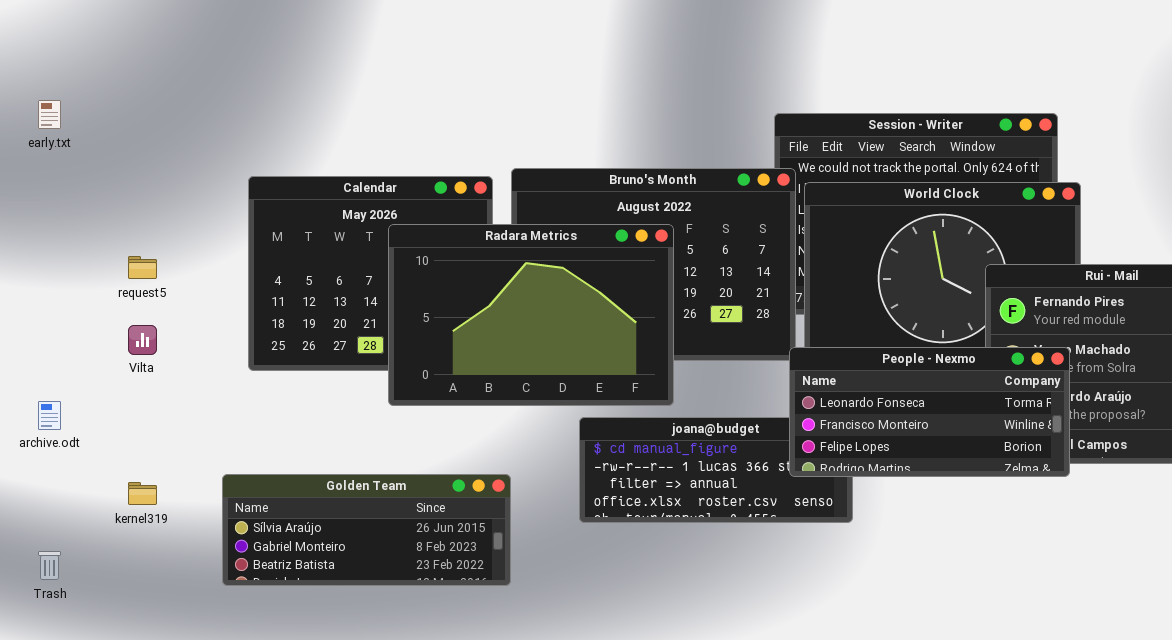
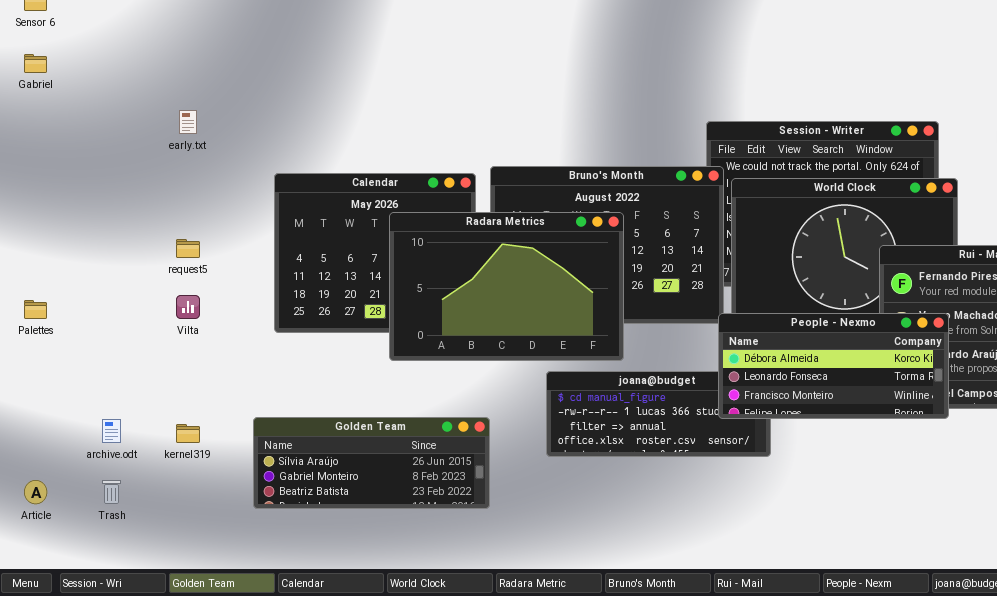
early.txt: [38,100,61,129] -> [179,110,197,134], moved
People - Nexmo: [789,347,1070,477] -> [718,313,949,419], scrolled up 1 row
archive.odt: [38,401,61,430] -> [102,419,121,443], moved

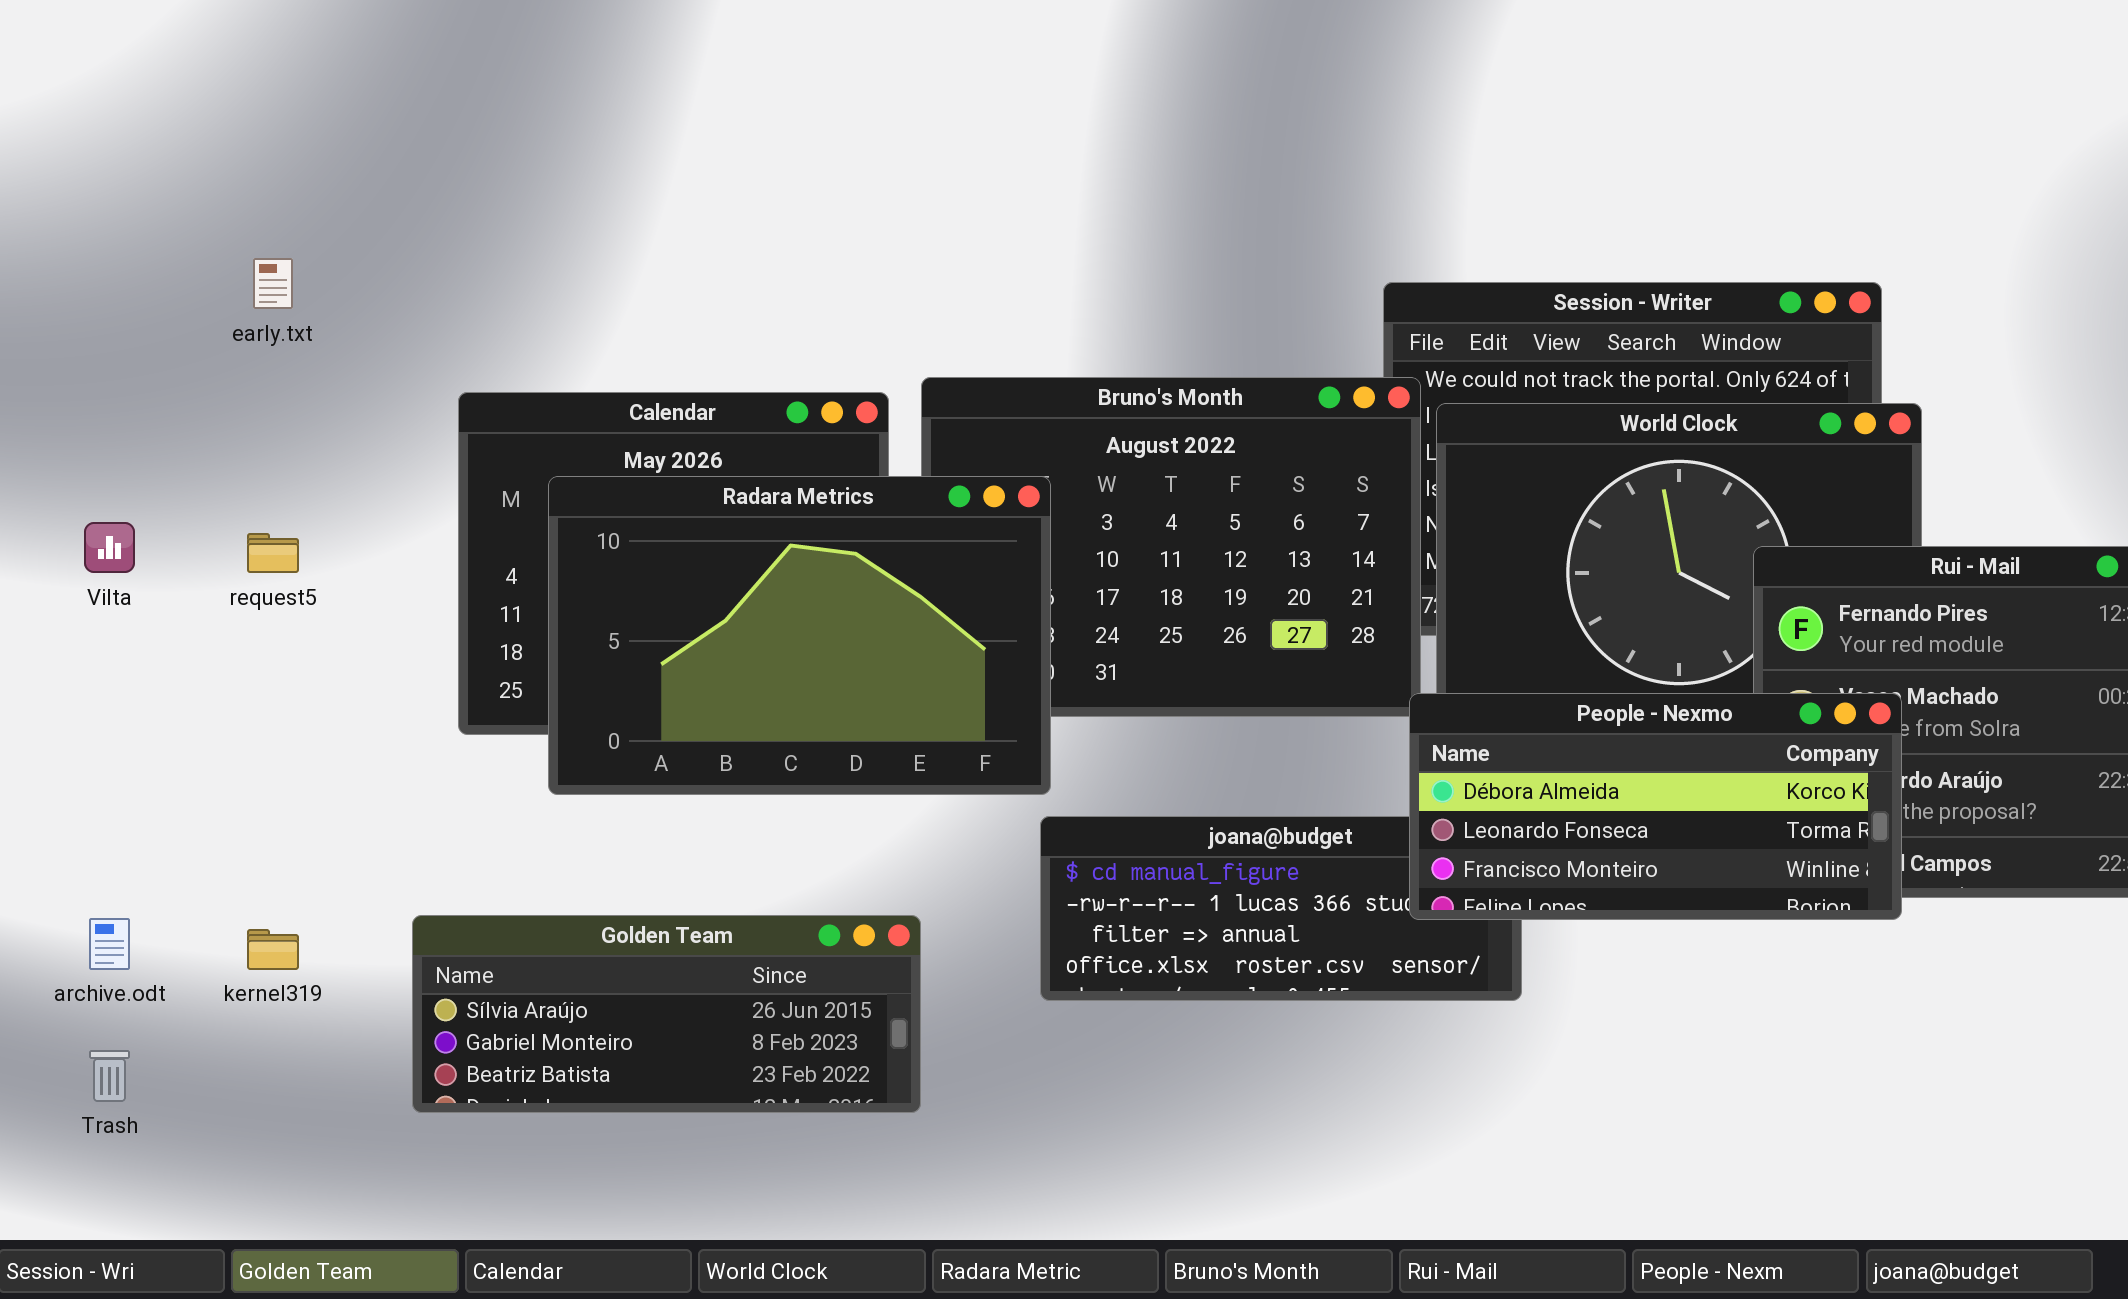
Radara Metrics: [389,212,624,361] -> [548,476,1051,795], moved
Vilta: [176,295,200,319] -> [84,522,135,573], moved

